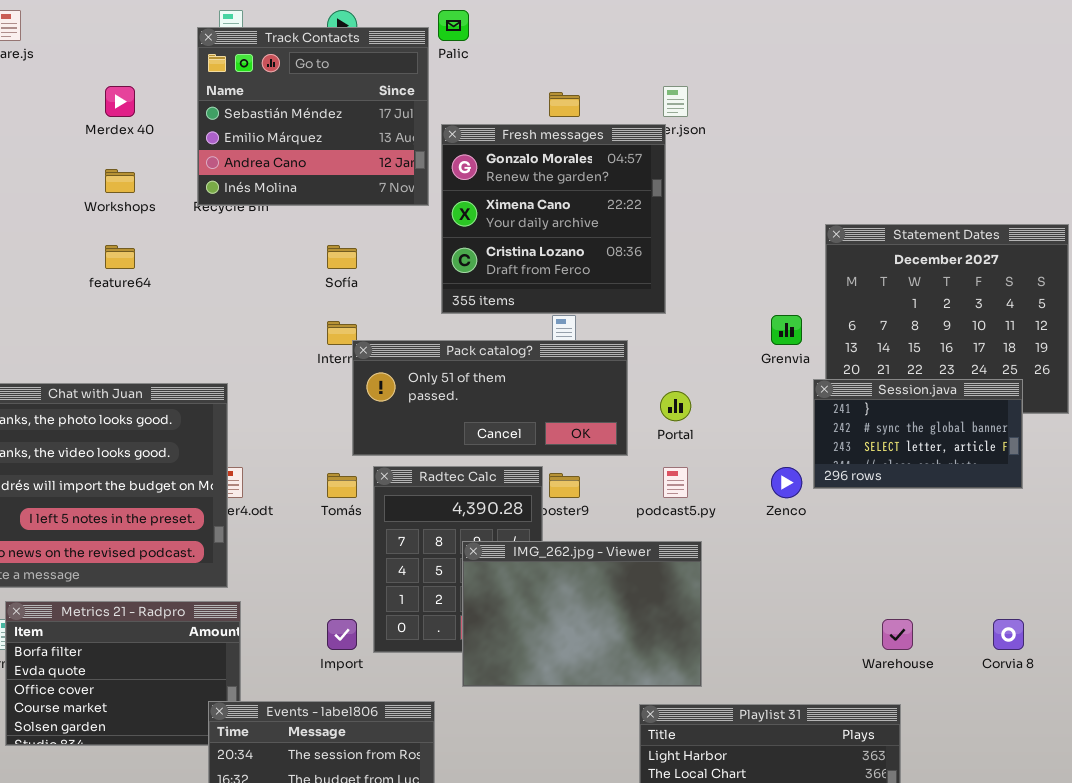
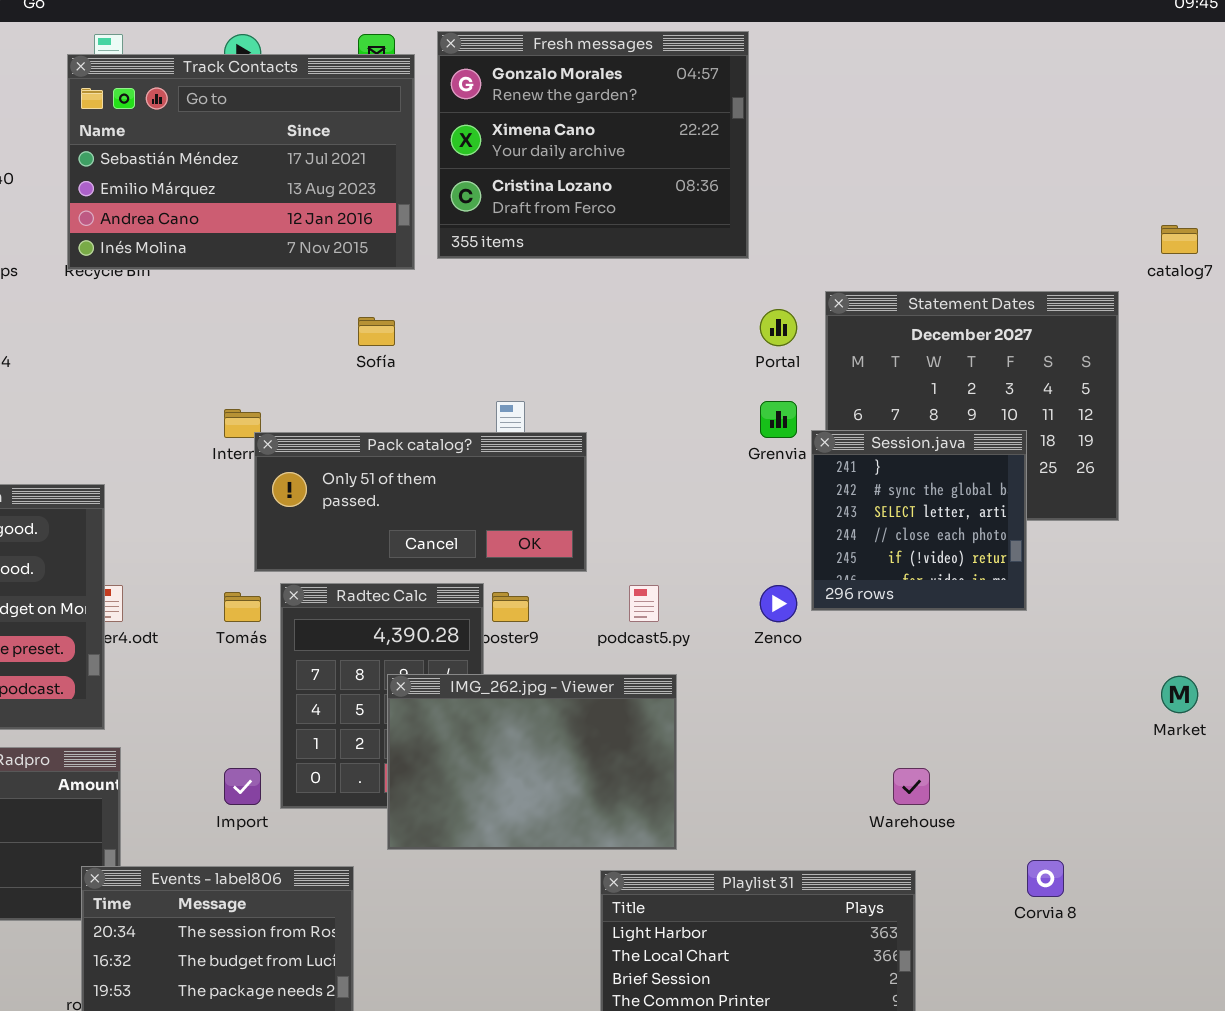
Track Contacts: [197,27,429,206] -> [67,54,415,270], resized
Fresh messages: [441,124,666,314] -> [437,31,749,259], moved, resized
Sofía: [327,245,357,269] -> [358,317,395,346], moved
Session.java: [813,379,1023,489] -> [811,430,1027,611], resized
Portal: [660,391,691,421] -> [760,309,797,346], moved
Corvia 8: [993,619,1024,650] -> [1027,860,1064,897], moved

